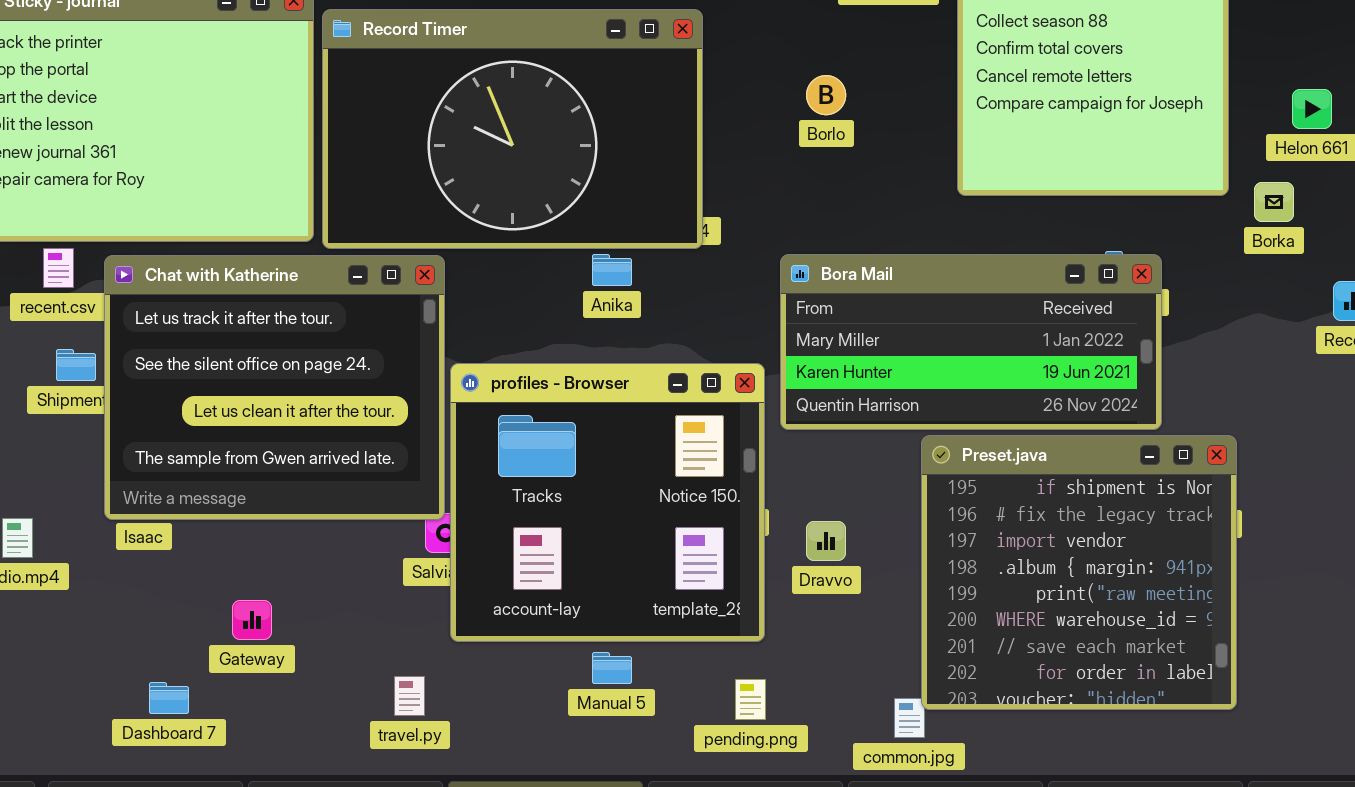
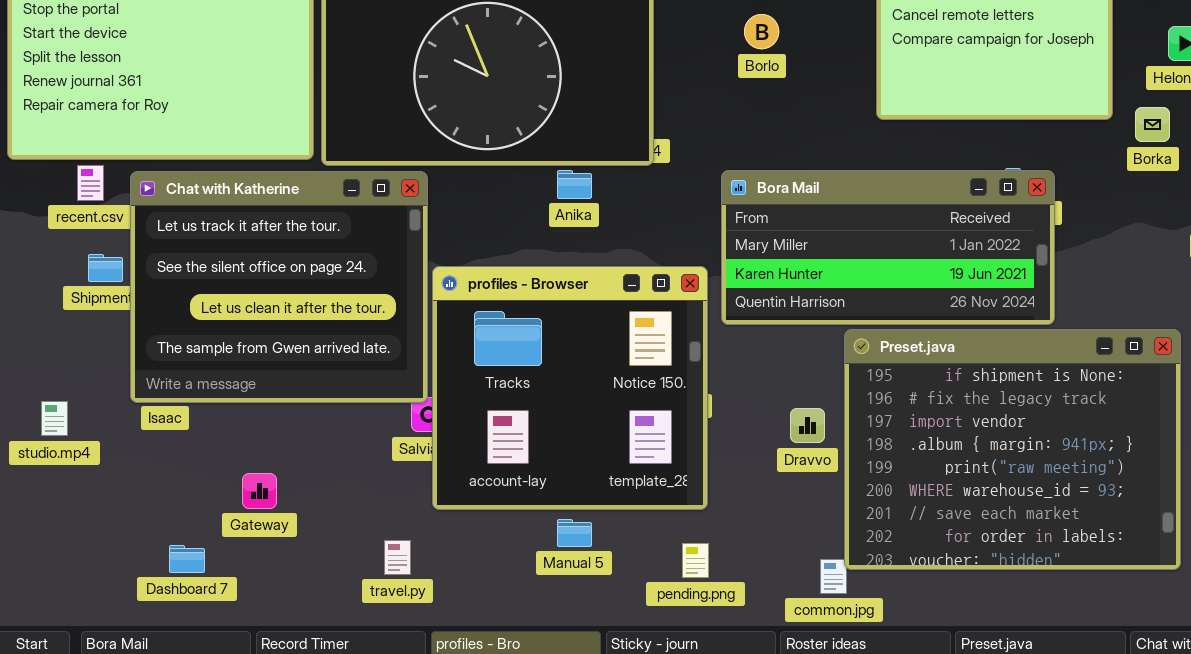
Preset.java: [921,435,1237,710] -> [844,329,1181,570], resized
Dravvo: [806,521,846,561] -> [790,408,825,443], moved

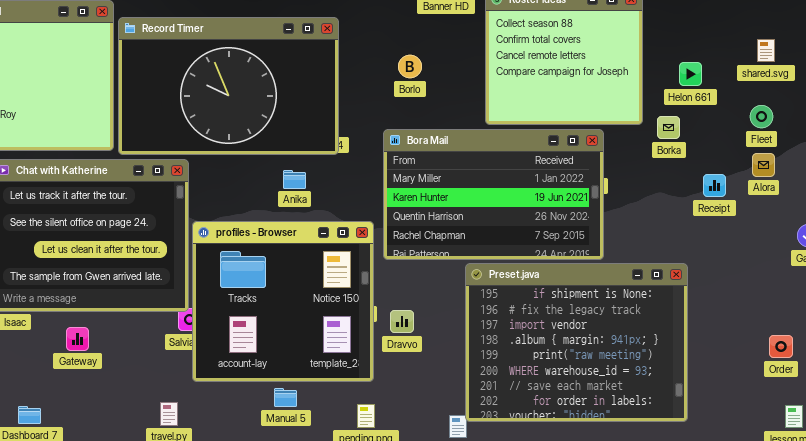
Anika: [557,170,592,199] -> [283,170,306,189], moved
Bora Mail: [721,170,1055,325] -> [383,129,604,260], resized
Dravvo: [790,408,825,443] -> [390,310,414,333], moved
Gateway: [242,473,277,509] -> [66,327,89,351], moved

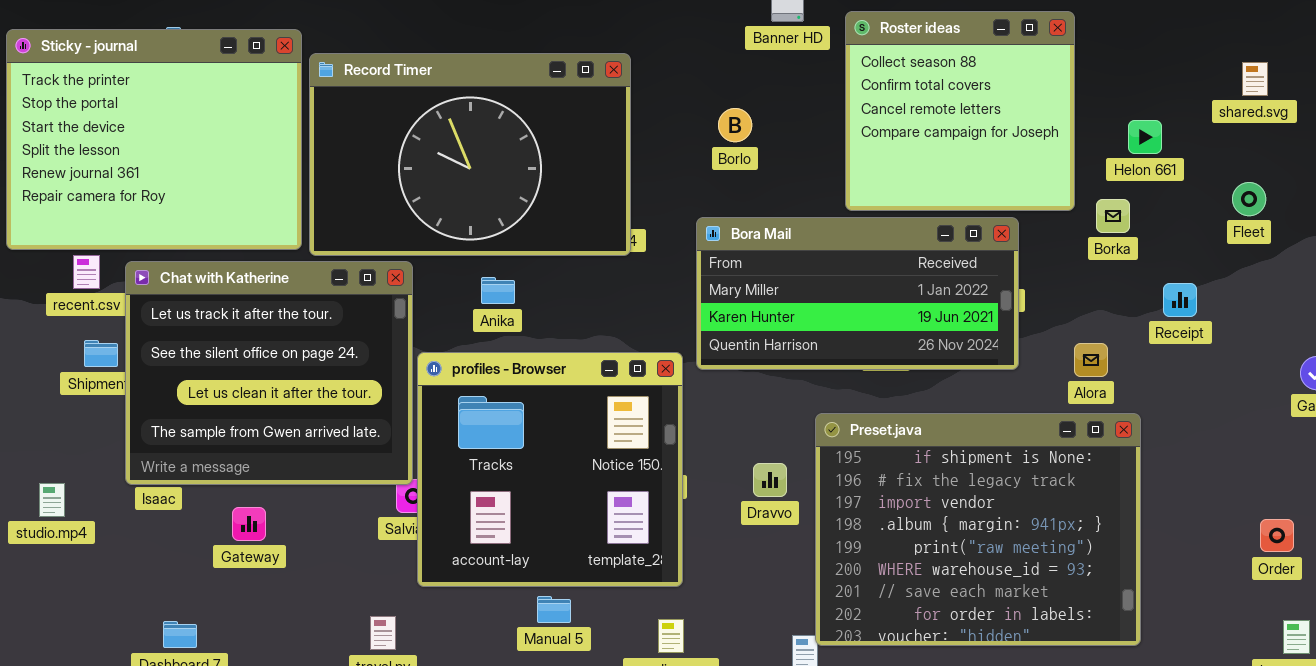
shared.svg: [757,39,775,62] -> [1242,62,1268,96], moved
Bora Mail: [383,129,604,260] -> [696,217,1019,370], resized
Alora: [752,153,775,177] -> [1074,343,1108,377], moved
Anika: [283,170,306,189] -> [481,277,515,304], moved
Dravvo: [390,310,414,333] -> [753,463,787,497], moved

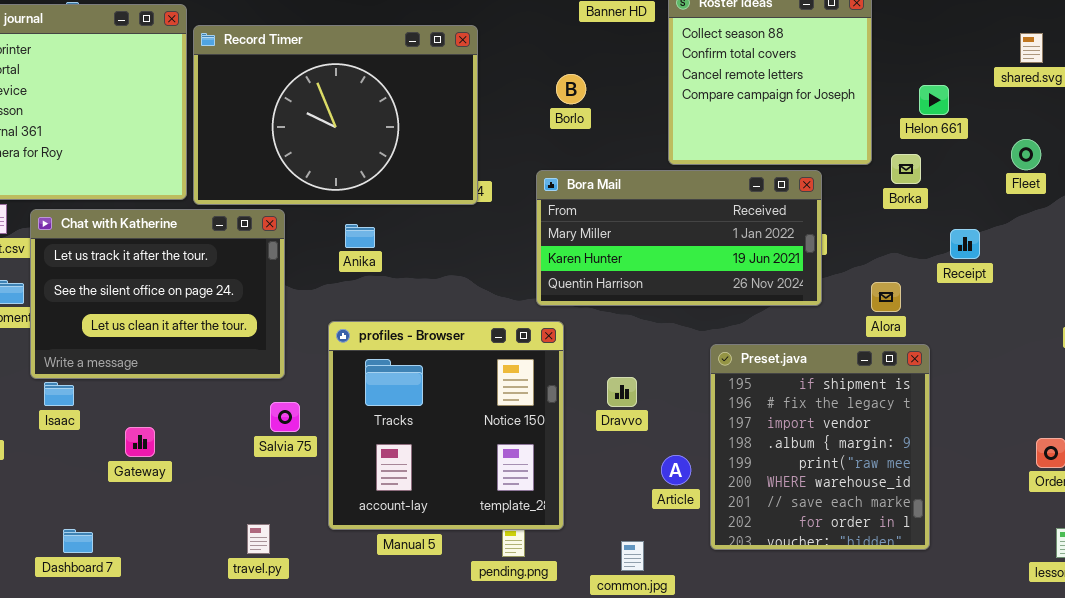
Chat with Katherine: [125,261,413,485] -> [30,209,285,379], resized
profiles - Browser: [417,352,683,587] -> [328,321,564,530], moved
Preset.java: [815,413,1141,646] -> [710,344,930,550], resized
Dravvo: [753,463,787,497] -> [607,377,637,407], moved

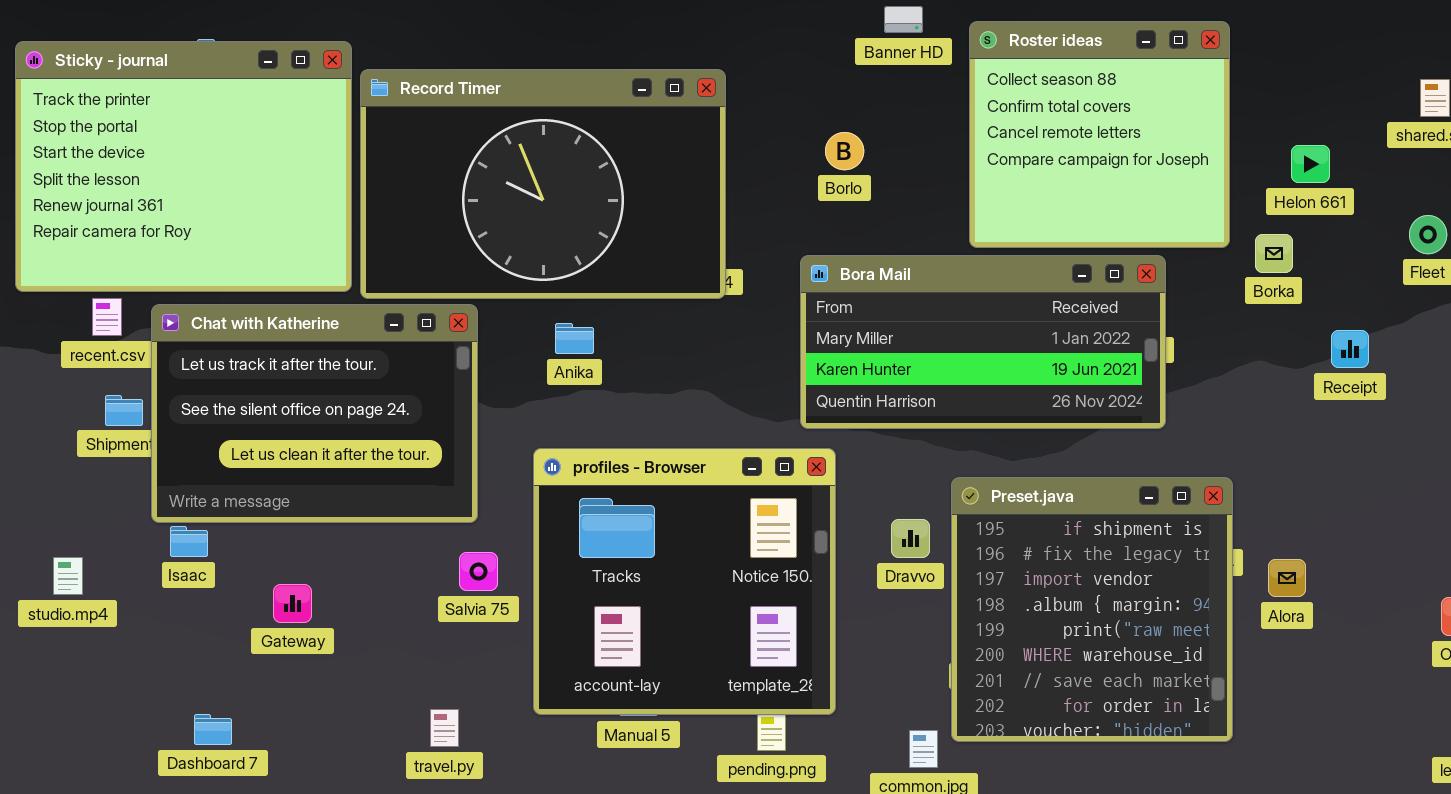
Alora: [871,282,901,312] -> [1268,559,1306,597], moved
Preset.java: [710,344,930,550] -> [951,477,1233,742], moved

